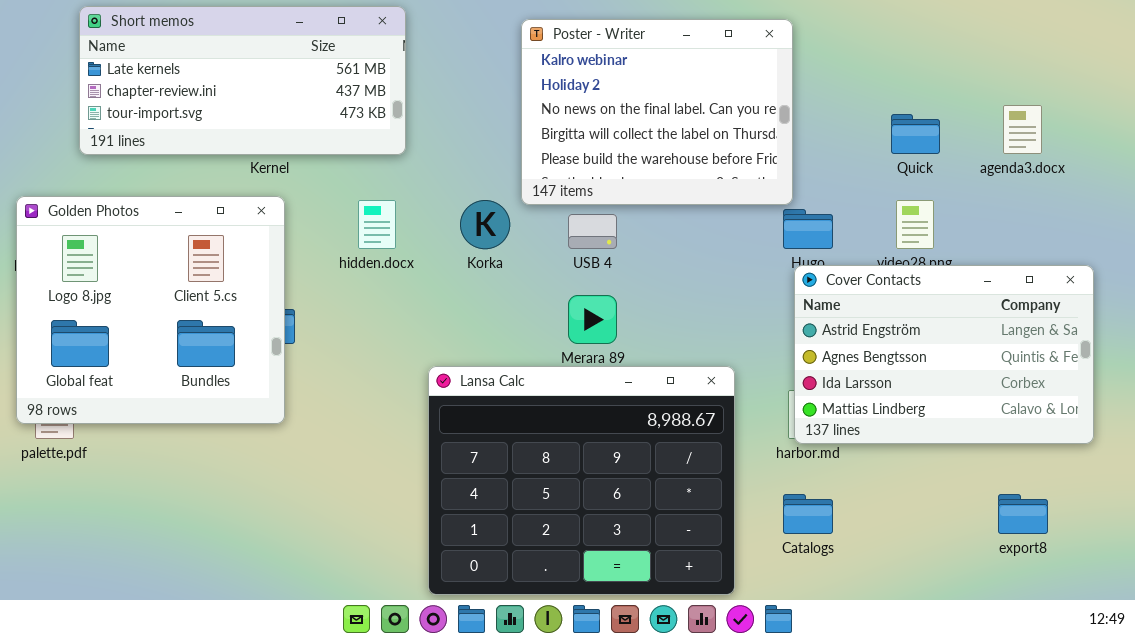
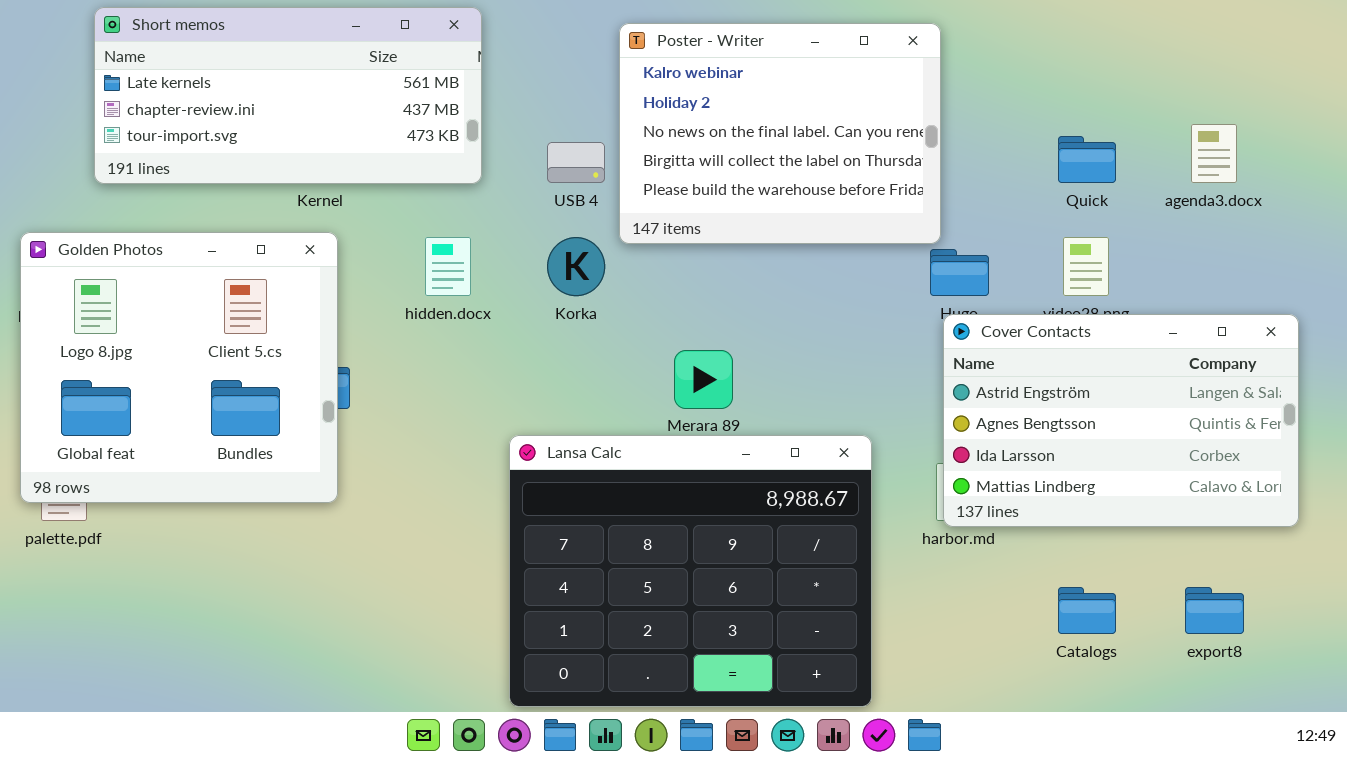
USB 4: [568,214,617,249] -> [547,142,605,183], moved
Catalogs: [783,494,833,534] -> [1058,587,1116,634], moved

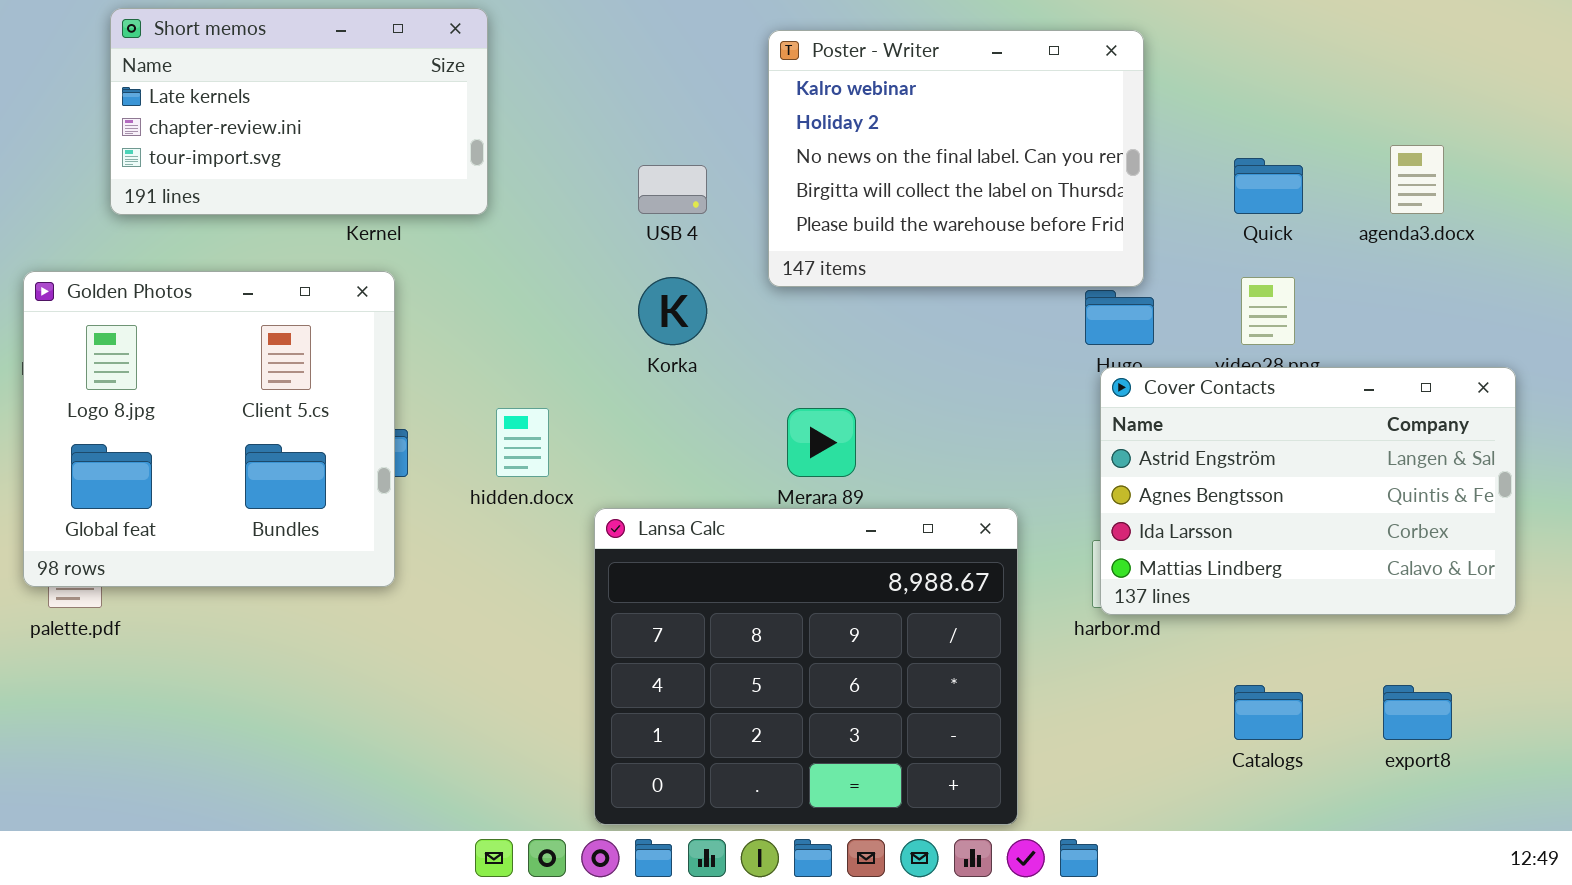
Short memos: [94,7,482,184] -> [110,8,488,215], resized
Poster - Writer: [619,23,941,244] -> [768,30,1144,287], moved
hidden.docx: [425,237,471,296] -> [496,408,549,477], moved

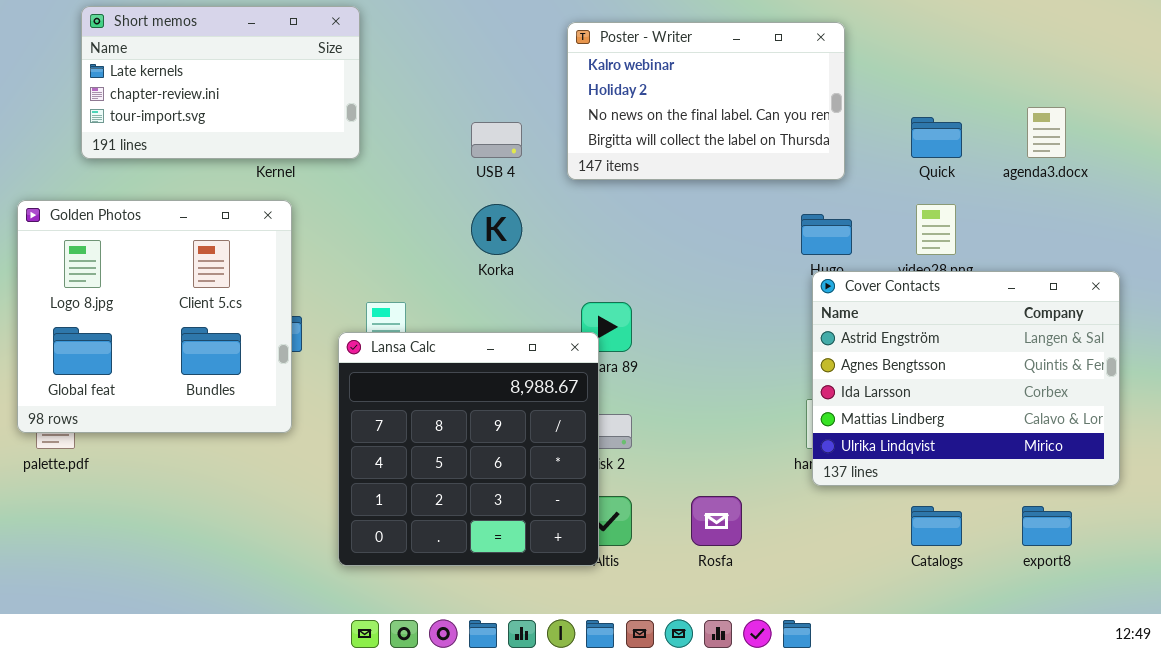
Poster - Writer: [768,30,1144,287] -> [567,22,845,180], resized
Cover Contacts: [1100,367,1516,615] -> [812,271,1120,486], resized
Lansa Calc: [594,508,1018,825] -> [338,332,599,566], moved, resized

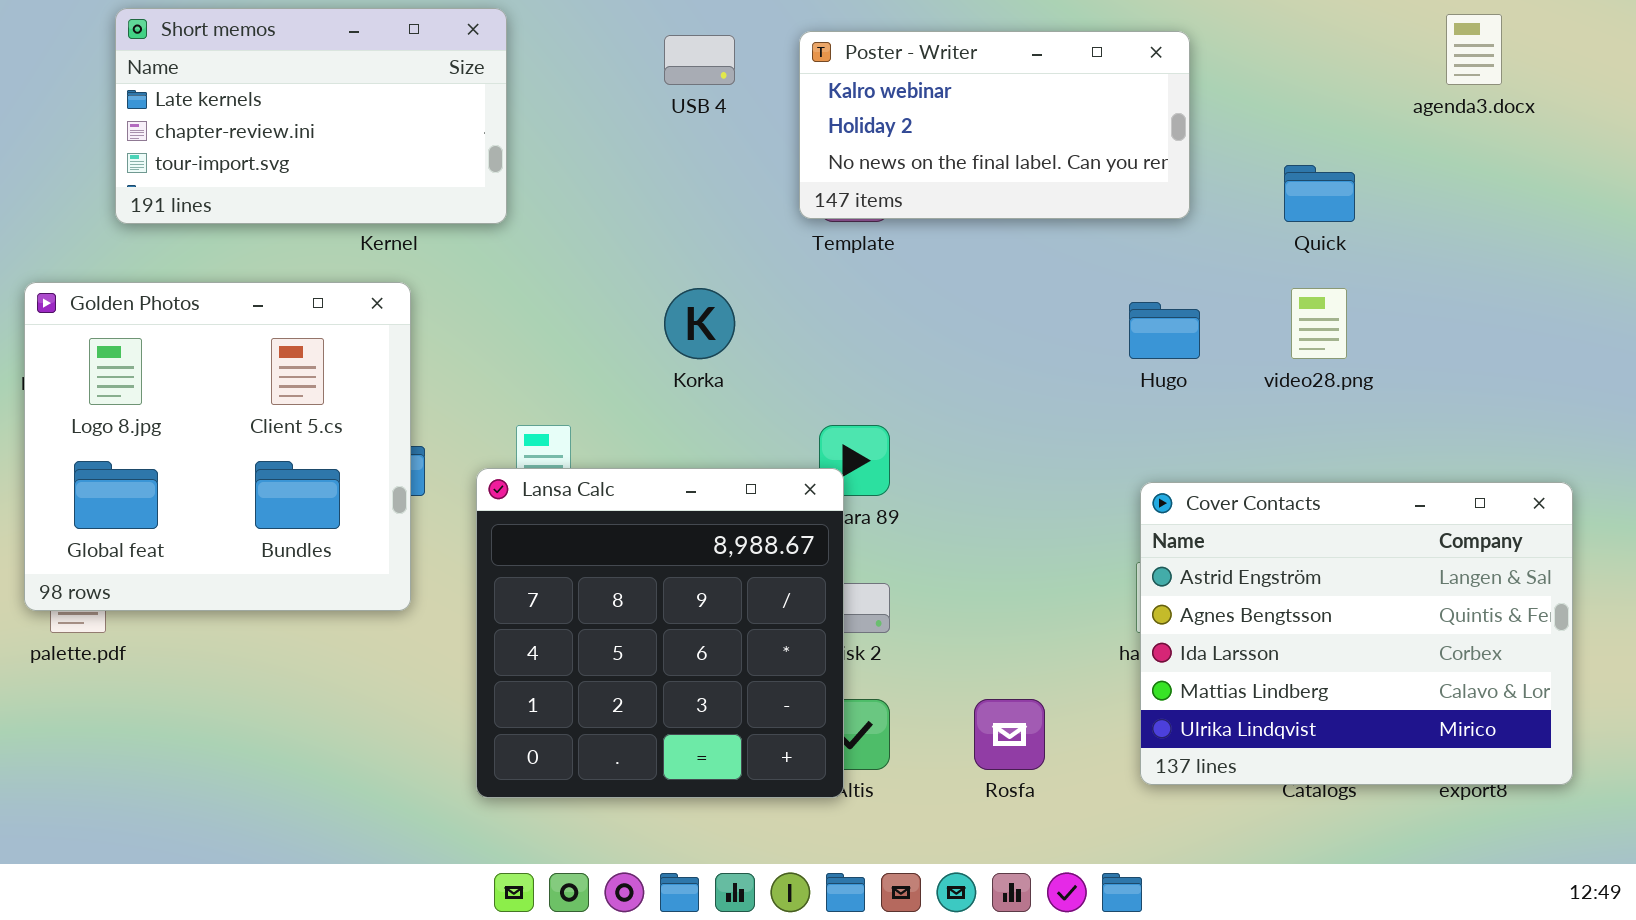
Poster - Writer: [567,22,845,180] -> [799,31,1190,219], resized
agenda3.docx: [1027,107,1066,158] -> [1446,14,1502,85], moved
USB 4: [471,122,522,158] -> [664,35,735,85], moved
Cover Contacts: [812,271,1120,486] -> [1140,482,1573,785], moved

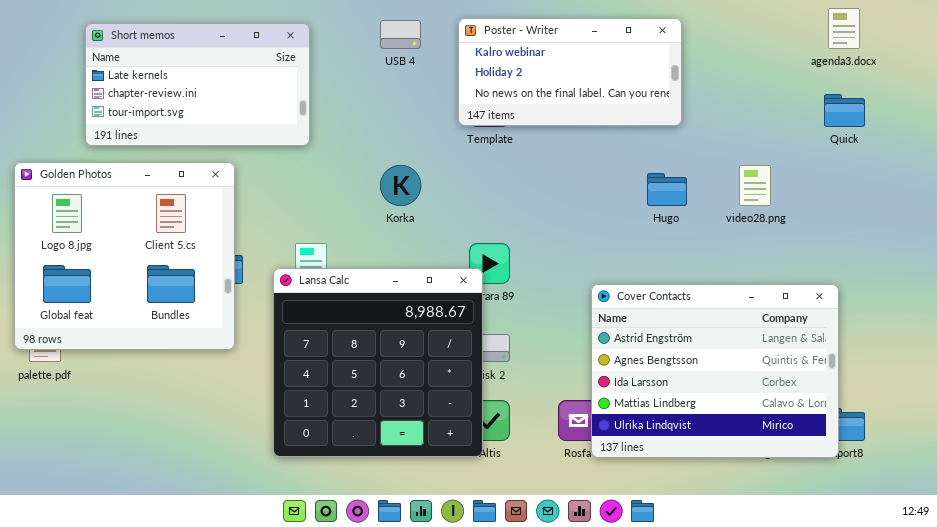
Short memos: [115,8,507,224] -> [85,23,310,146], moved
Quick: [1284,165,1355,222] -> [824,94,865,127], moved
Cover Contacts: [1140,482,1573,785] -> [591,284,839,458], moved

